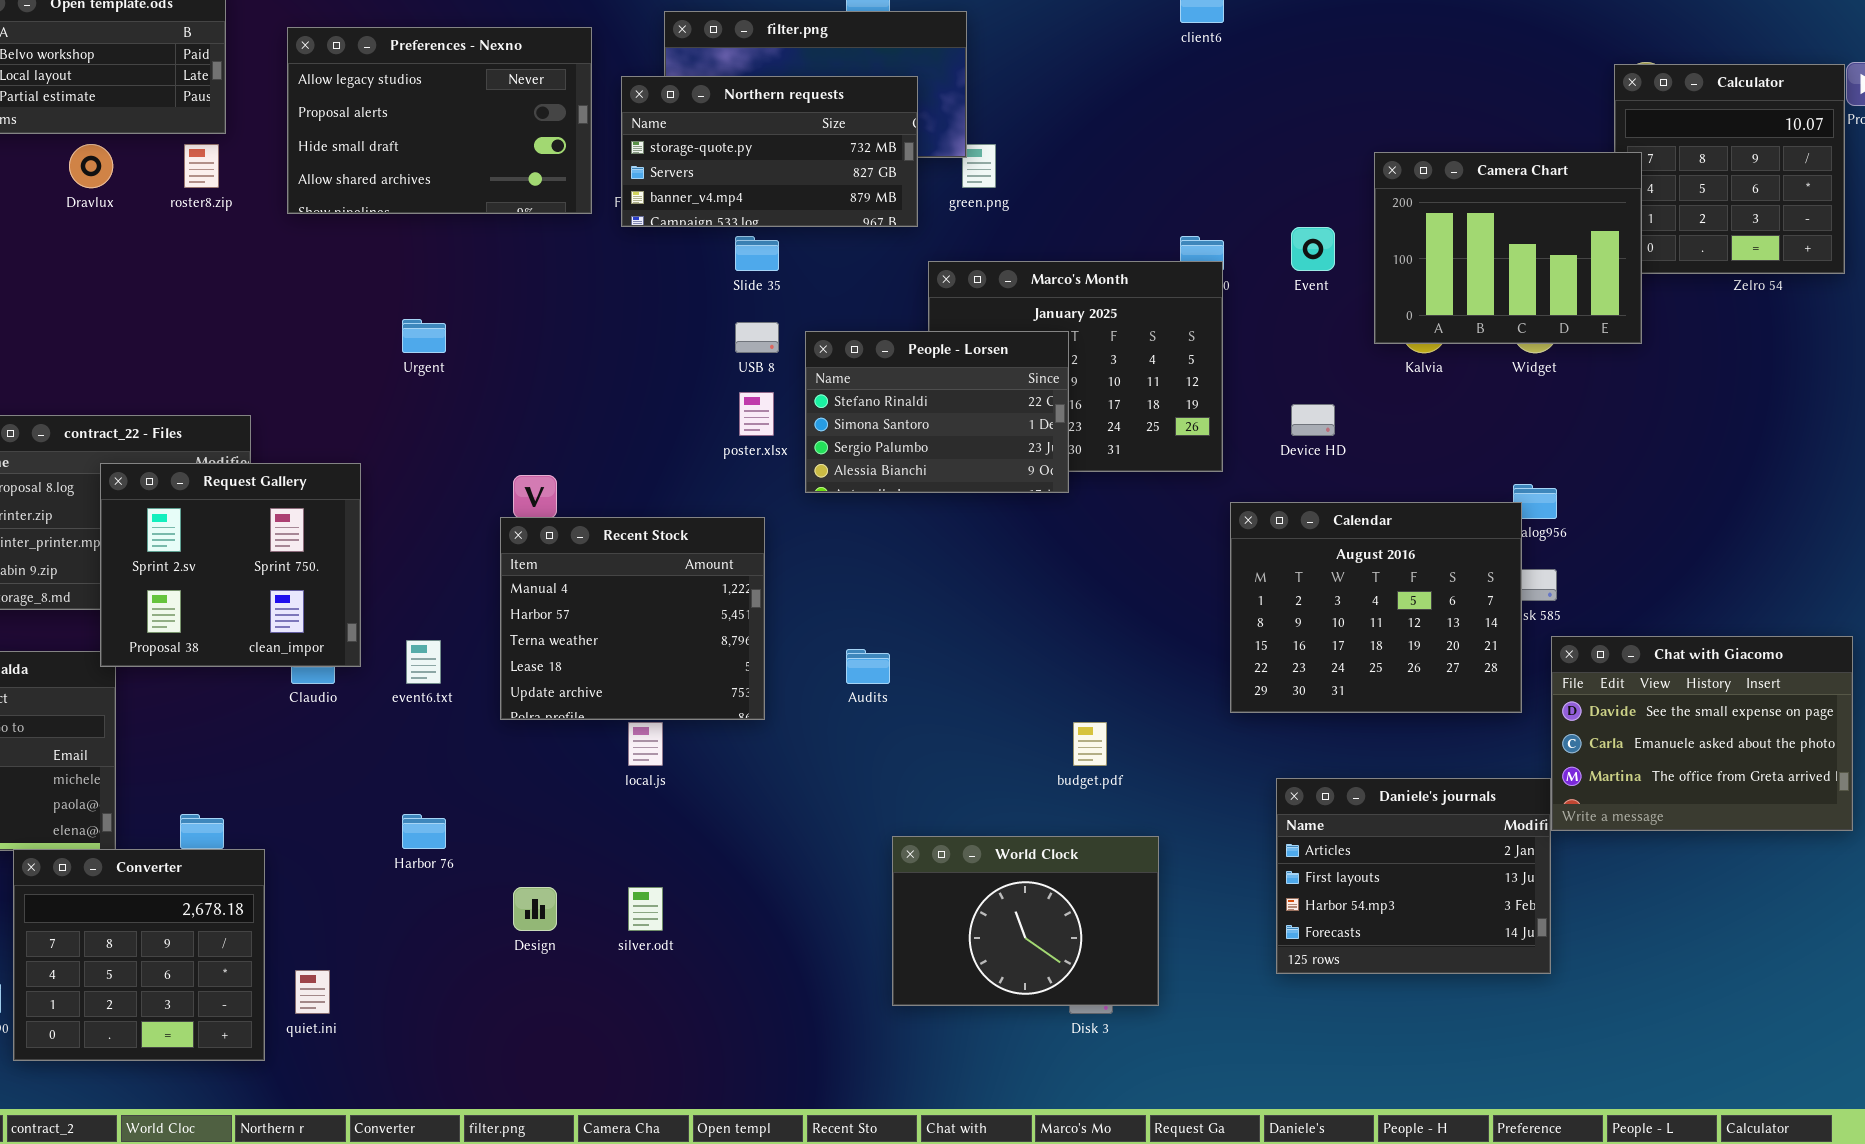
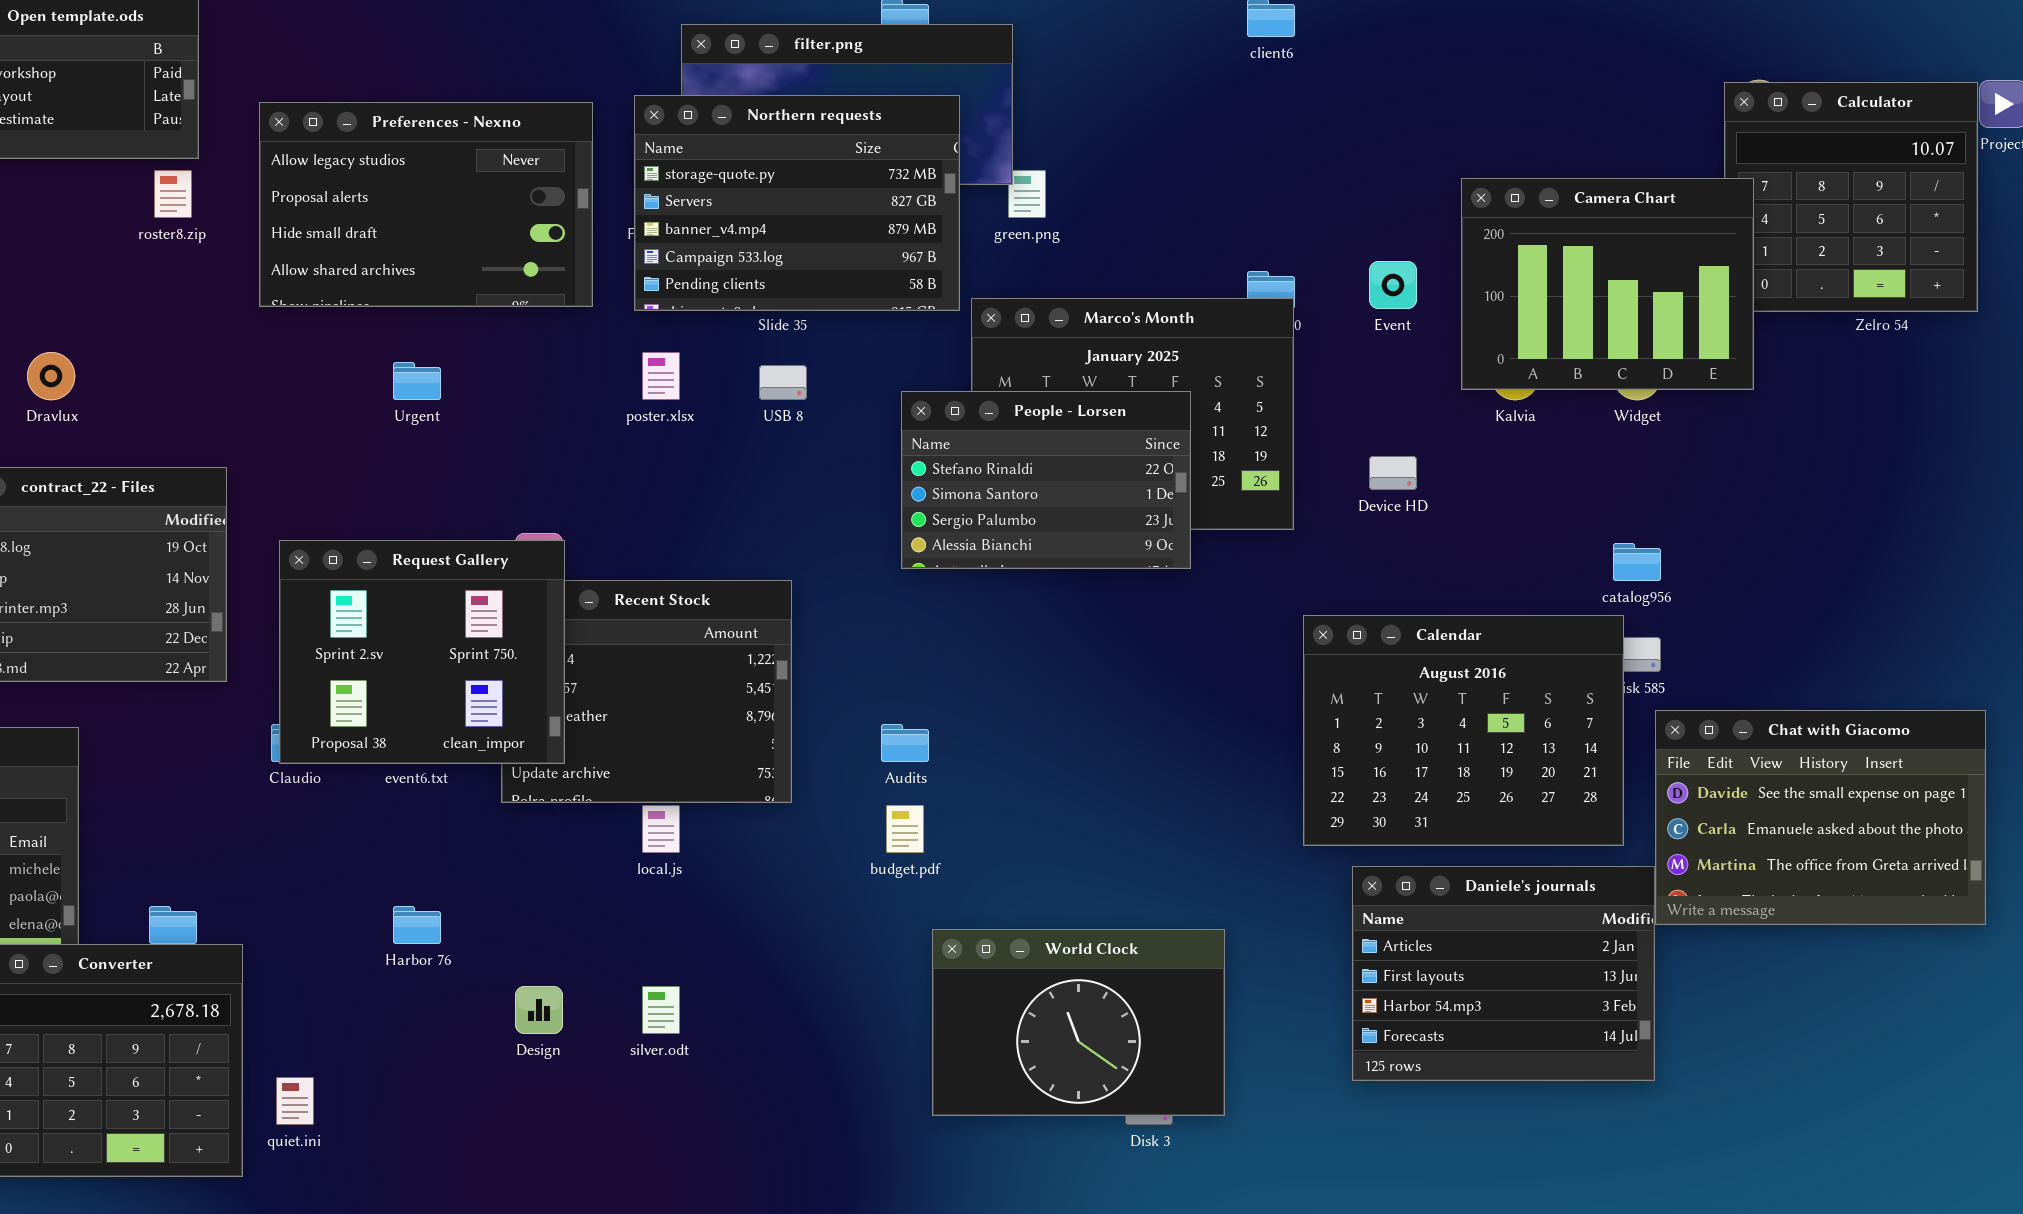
Preferences - Nexno: [287,27,592,214] -> [259,102,593,307], moved
Northern requests: [621,76,918,227] -> [634,95,960,311], resized
Dravlux: [69,144,113,188] -> [27,352,75,400], moved
People - Lorsen: [805,331,1069,493] -> [901,391,1191,569], moved
poster.xlsx: [739,392,774,436] -> [642,352,680,400], moved
Request Gallery: [100,463,361,667] -> [279,540,565,764], moved
Calendar: [1230,502,1522,713] -> [1303,615,1624,846], moved
budget.pdf: [1073,722,1107,766] -> [886,805,924,853], moved

